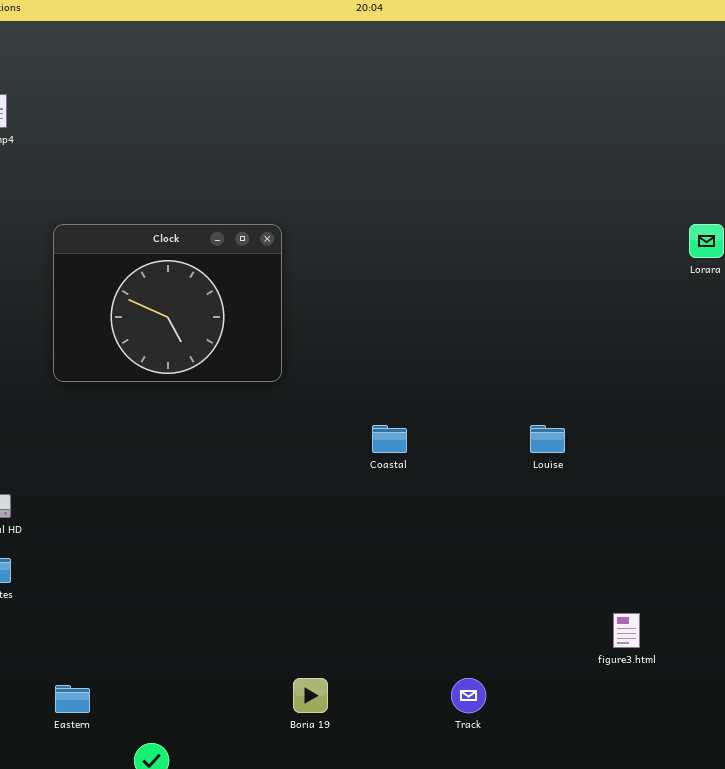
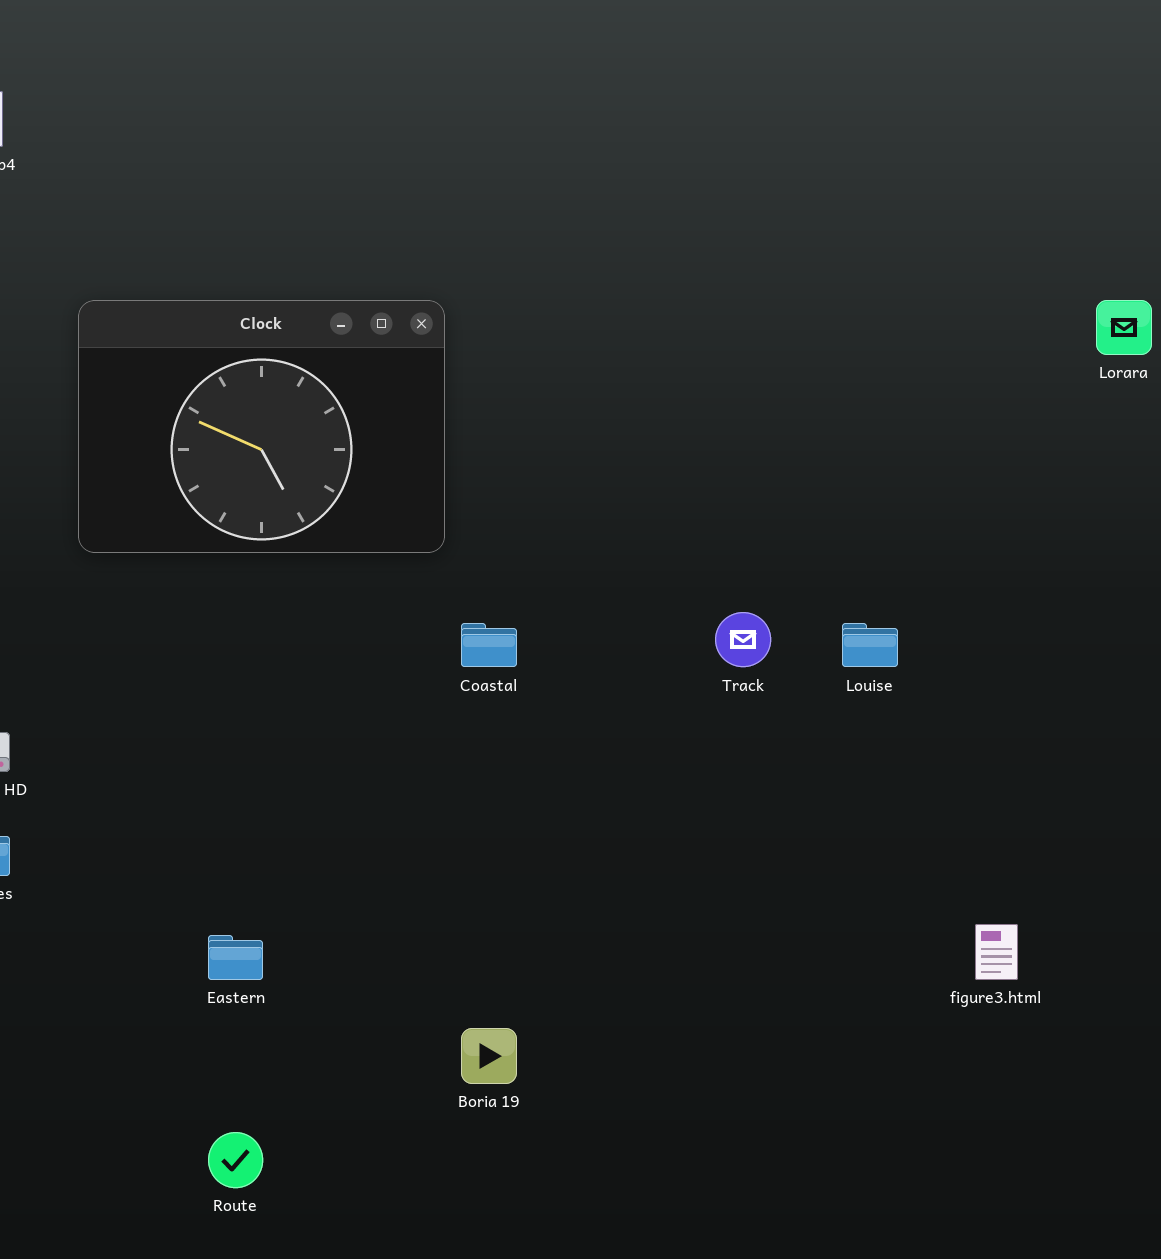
Coastal: [372,425,407,453] -> [461,623,517,667], moved
Track: [451,678,486,713] -> [715,612,771,667], moved
Eastern: [55,685,90,713] -> [208,935,263,980], moved

